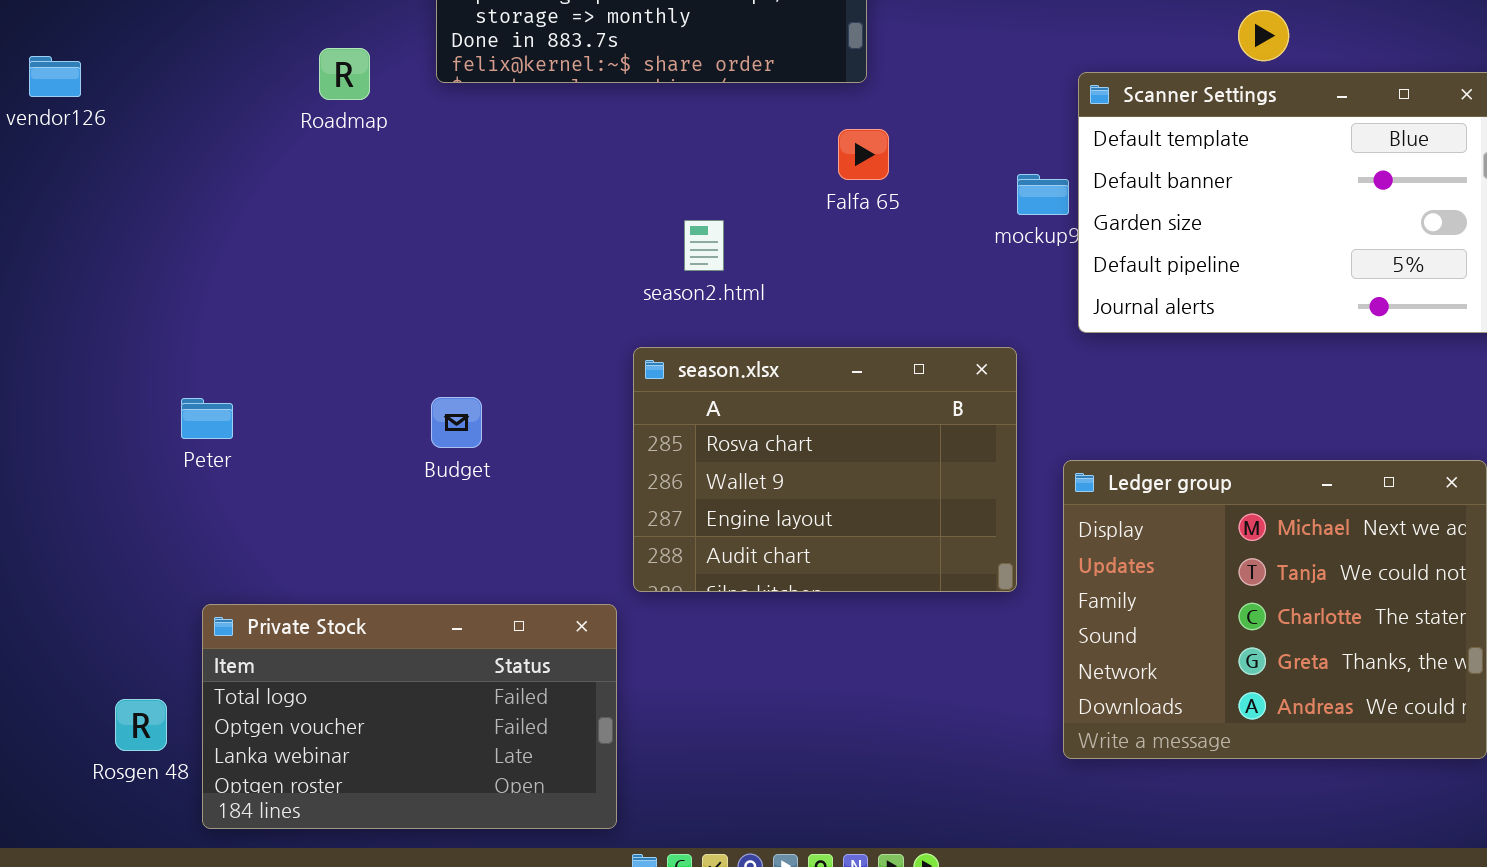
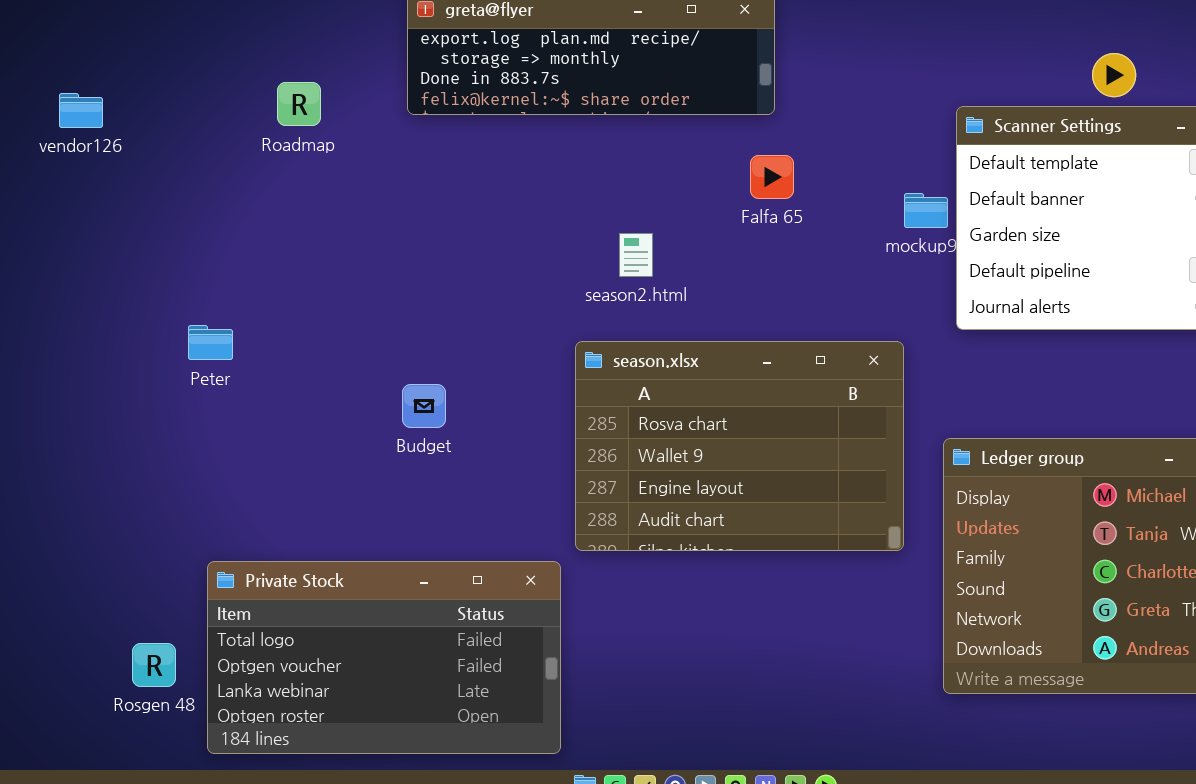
Roadmap: [319,48,370,100] -> [277,82,321,126], moved
Peter: [181,398,233,439] -> [188,325,233,360], moved

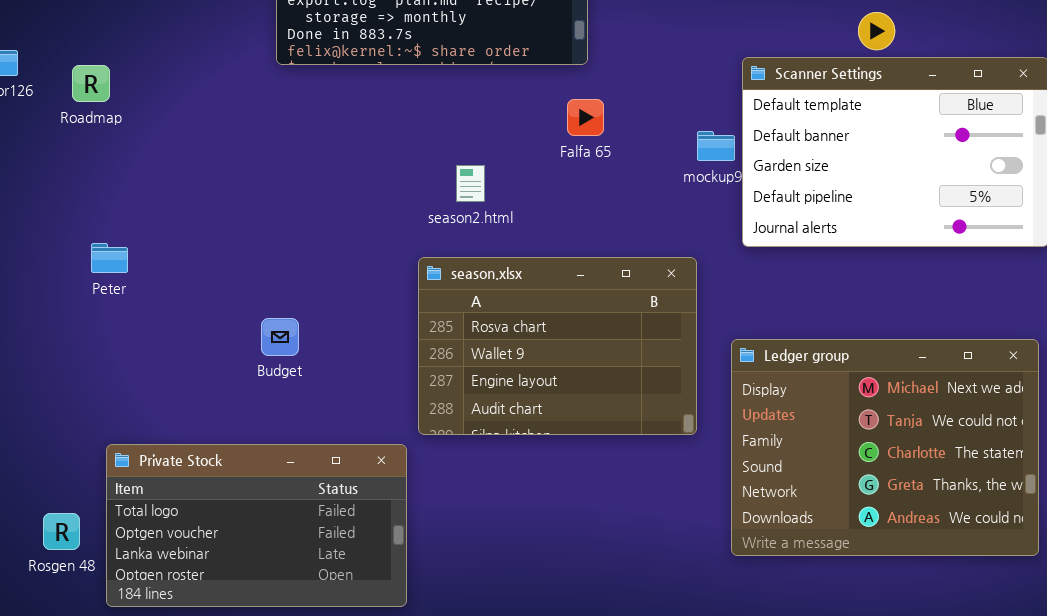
Roadmap: [277,82,321,126] -> [72,65,110,102], moved
Budget: [402,384,446,428] -> [261,318,299,356], moved

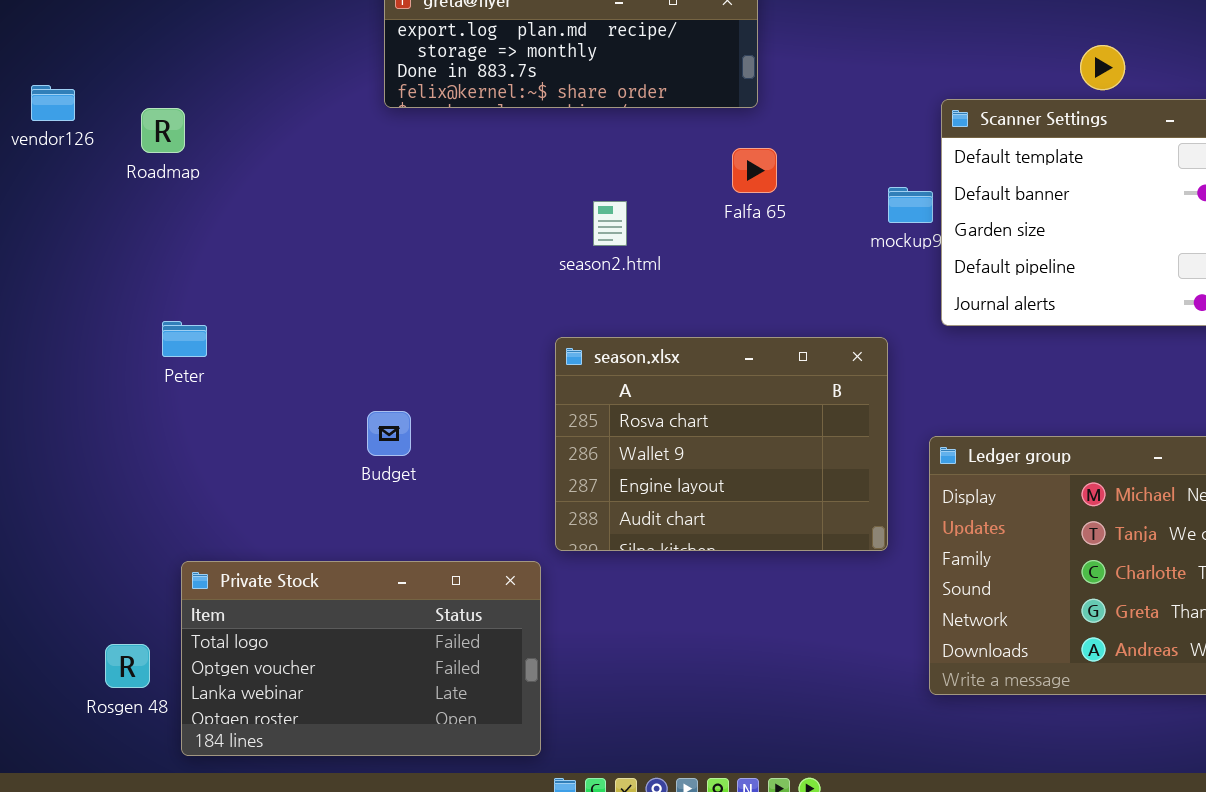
season2.html: [456,165,485,202] -> [593,201,627,246], moved

